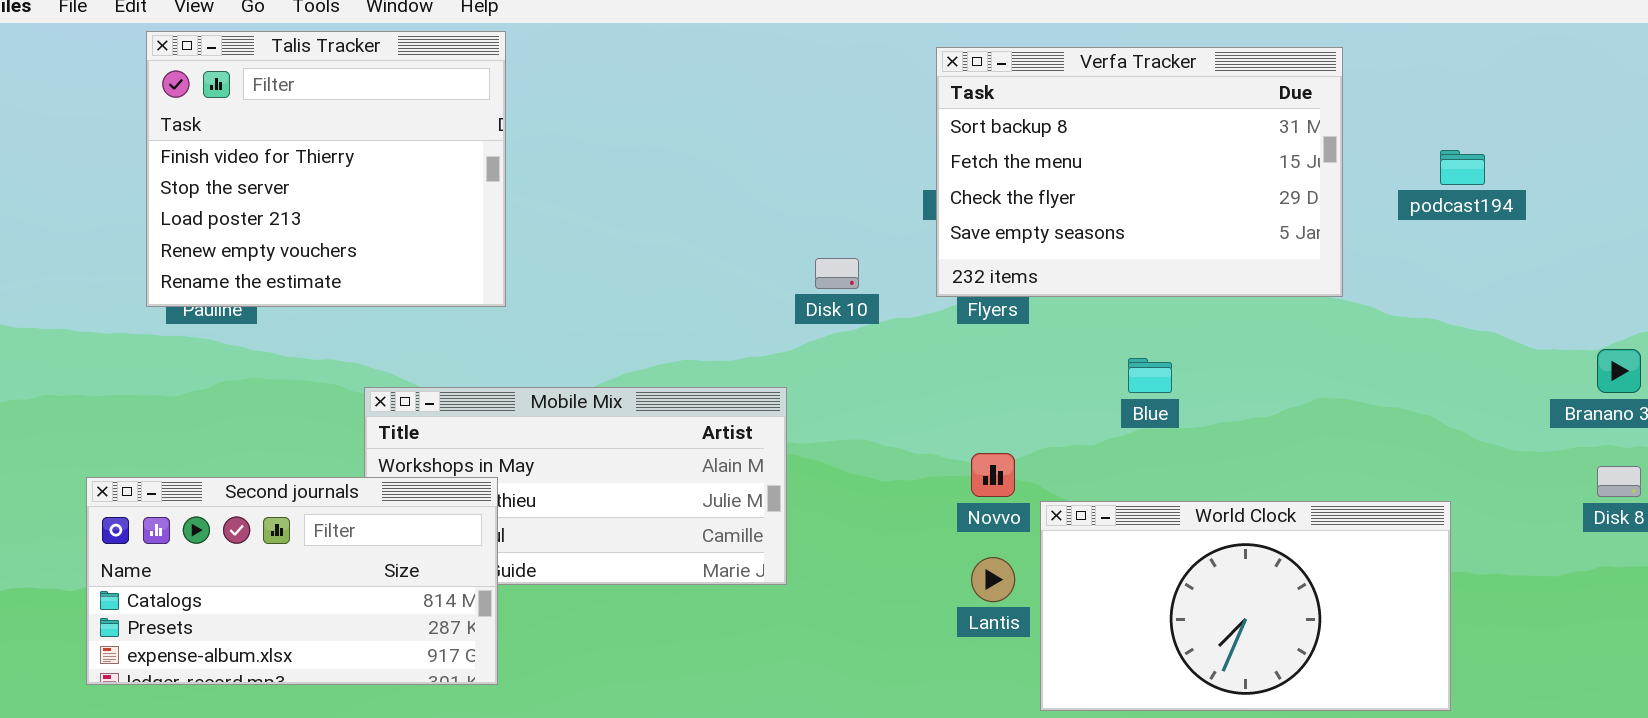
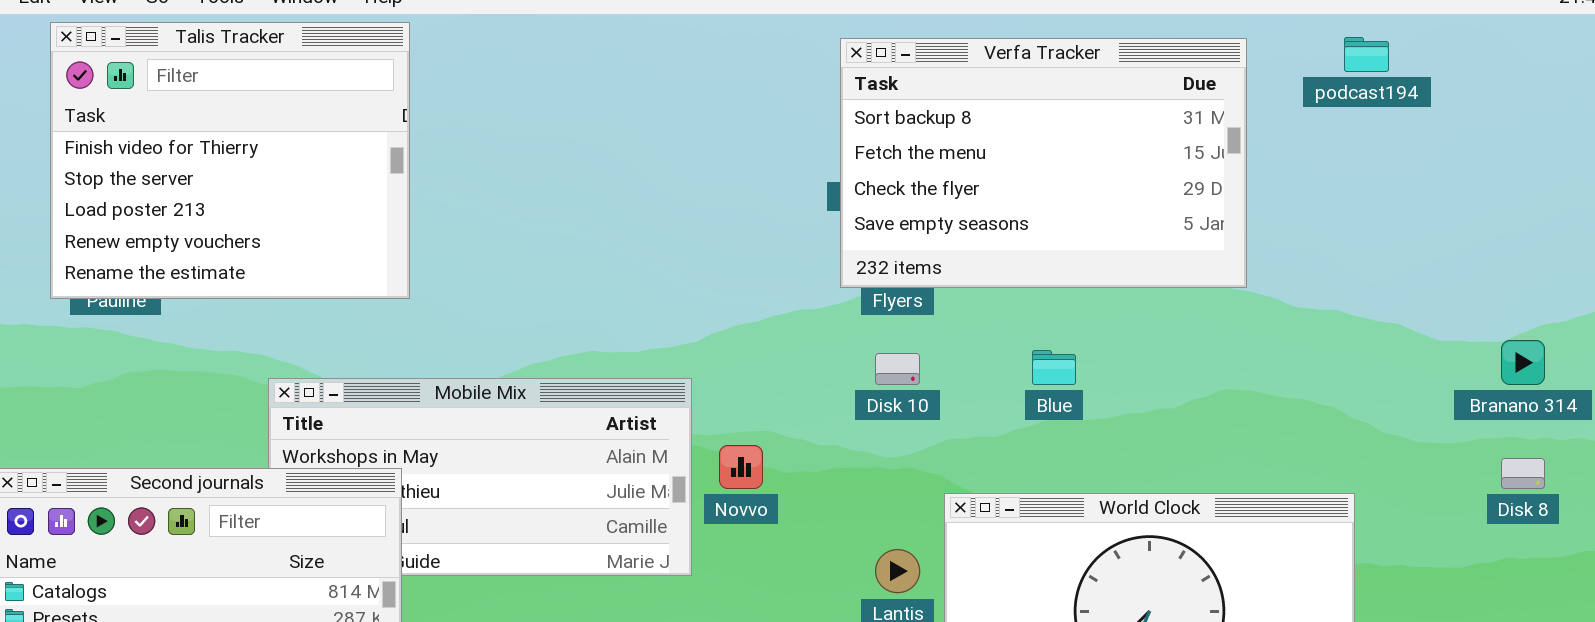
podcast194: [1440,150,1485,185] -> [1344,37,1389,72], moved
Disk 10: [815,258,859,289] -> [875,353,920,385], moved
Novvo: [971,453,1015,497] -> [719,445,763,489], moved

